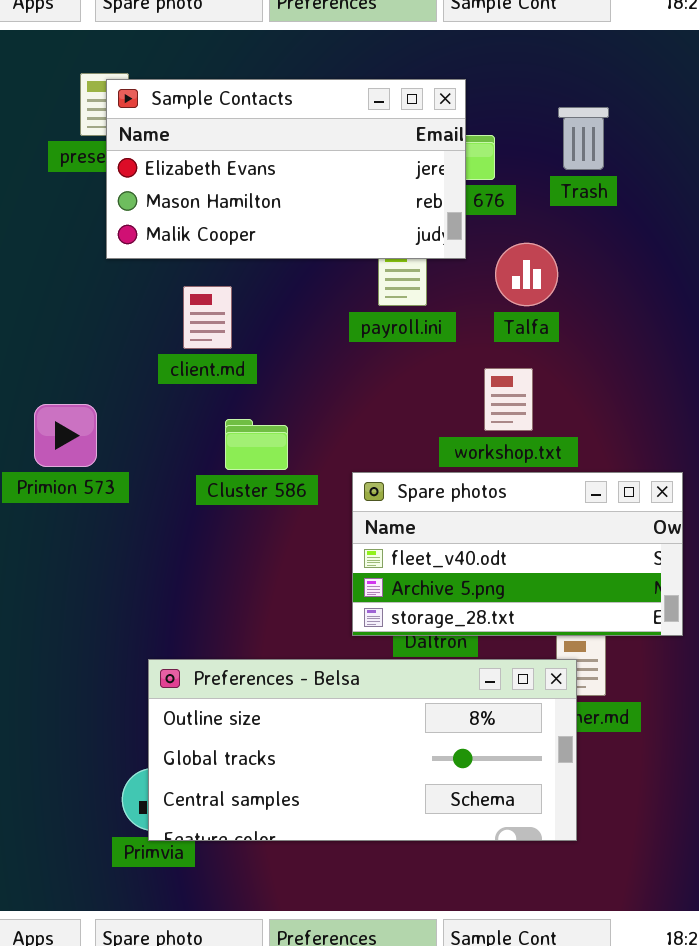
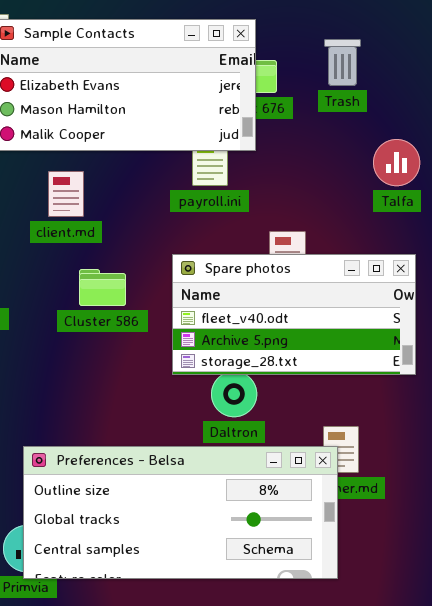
Talfa: [495,243,558,306] -> [373,139,420,186], moved
Spare photos: [352,472,683,636] -> [172,254,416,375], moved

